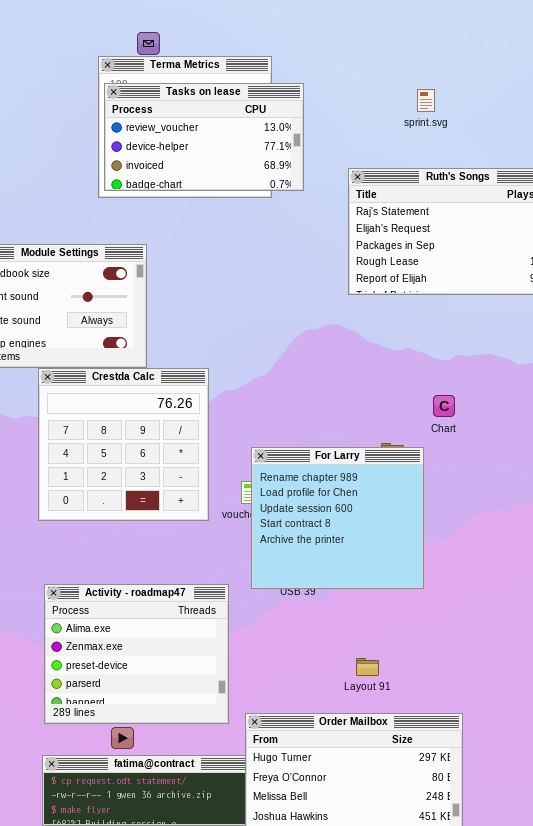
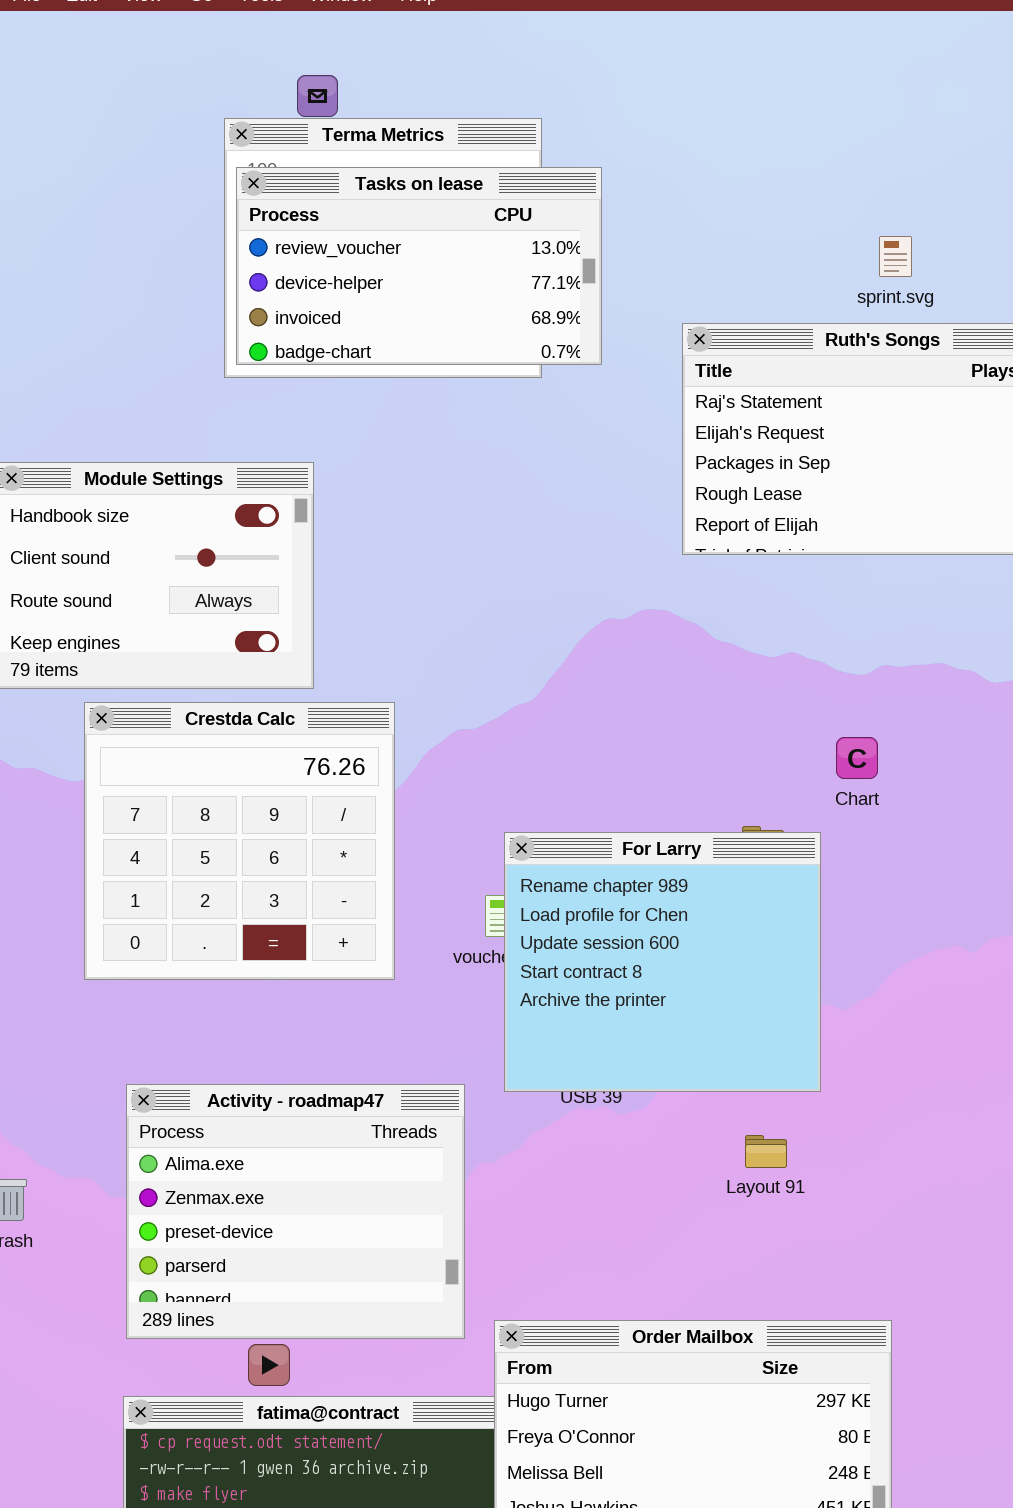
sprint.svg: [417,89,435,112] -> [879,236,912,277], moved
Crestda Calc: [38,368,209,521] -> [84,702,395,980], moved
Layout 91: [356,658,379,676] -> [745,1135,787,1168], moved

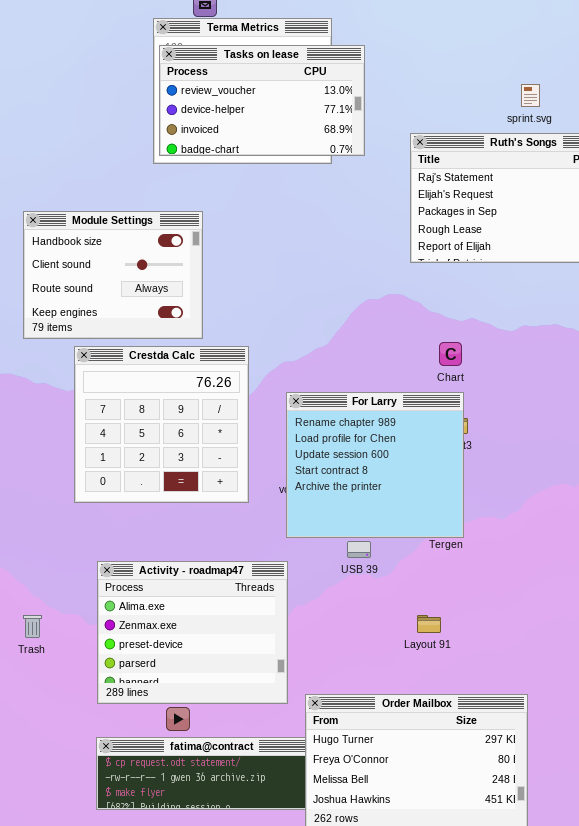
Chart: [836,737,878,779] -> [439,342,462,366], moved
For Larry: [504,832,821,1092] -> [286,392,464,538], moved
Layout 91: [745,1135,787,1168] -> [417,615,441,633], moved

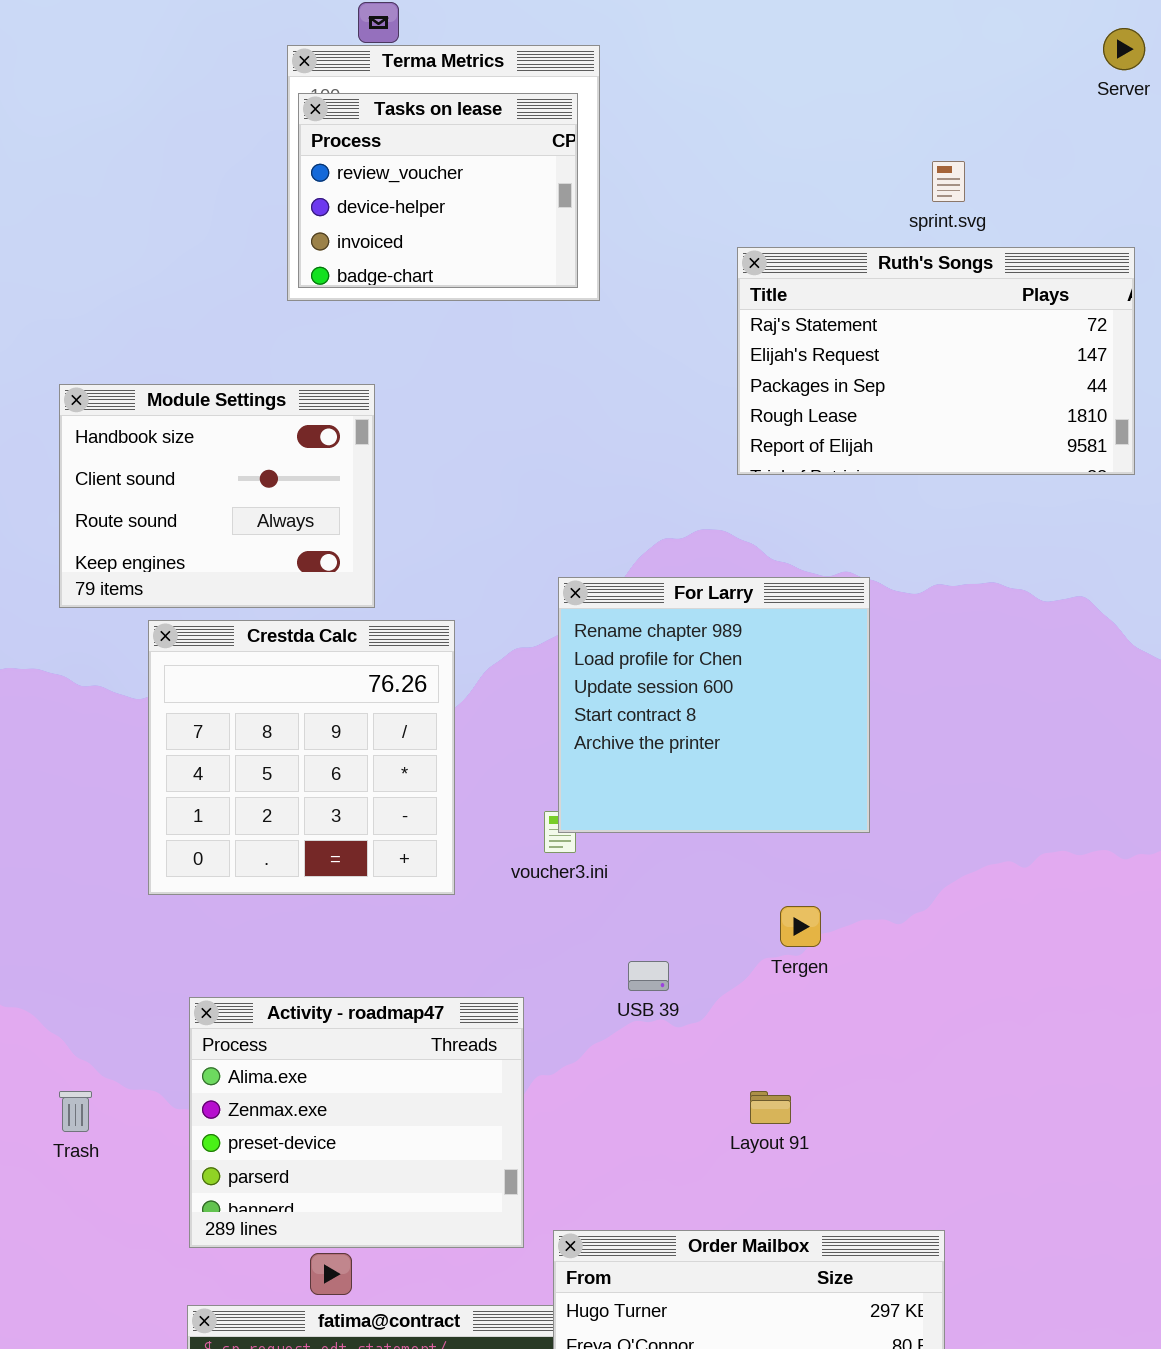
Tasks on lease: [159,45,365,156] -> [298,93,578,288], resized
For Larry: [286,392,464,538] -> [558,577,870,833], moved

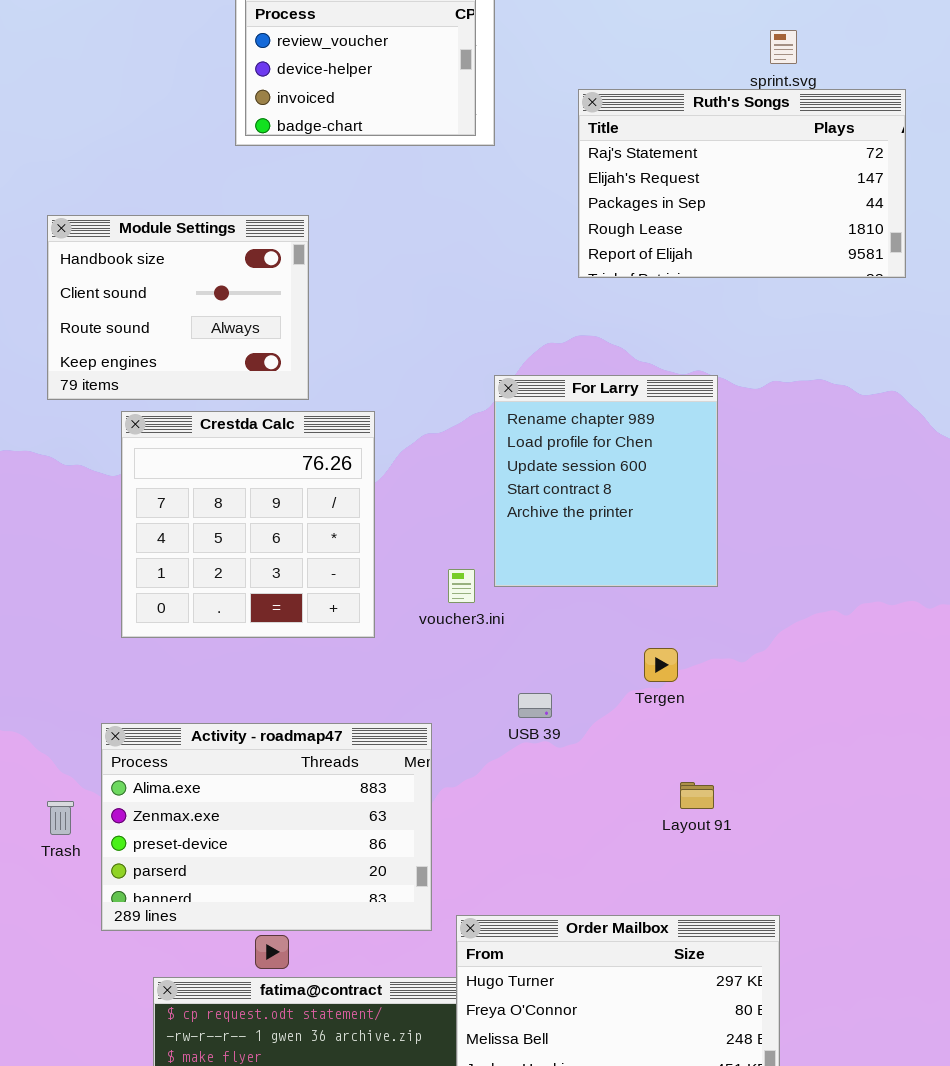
Ruth's Songs: [737,247,1135,475] -> [578,89,906,278], moved
For Larry: [558,577,870,833] -> [494,375,718,587], resized
Activity - roadmap47: [189,997,524,1248] -> [101,723,432,931], resized
Layout 91: [750,1091,791,1124] -> [680,782,714,809], moved

